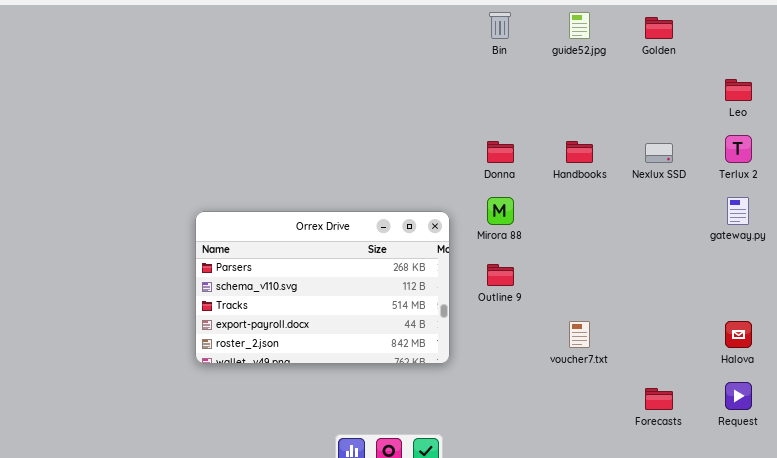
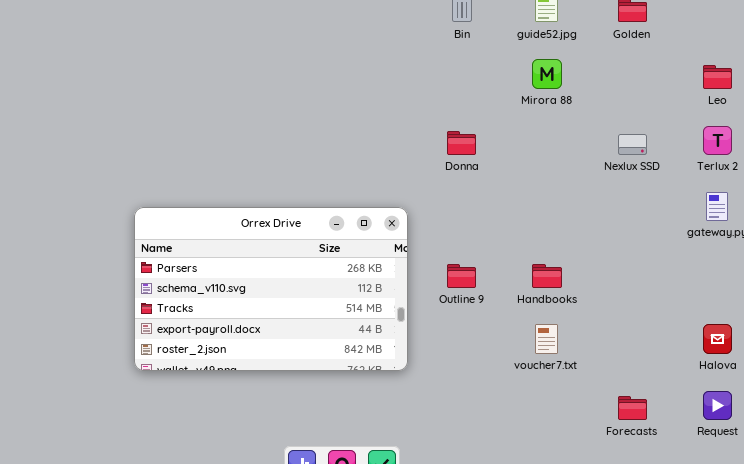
Handbooks: [566,141,593,163] -> [532,264,562,288], moved
Mirora 88: [487,197,514,225] -> [532,59,562,89], moved

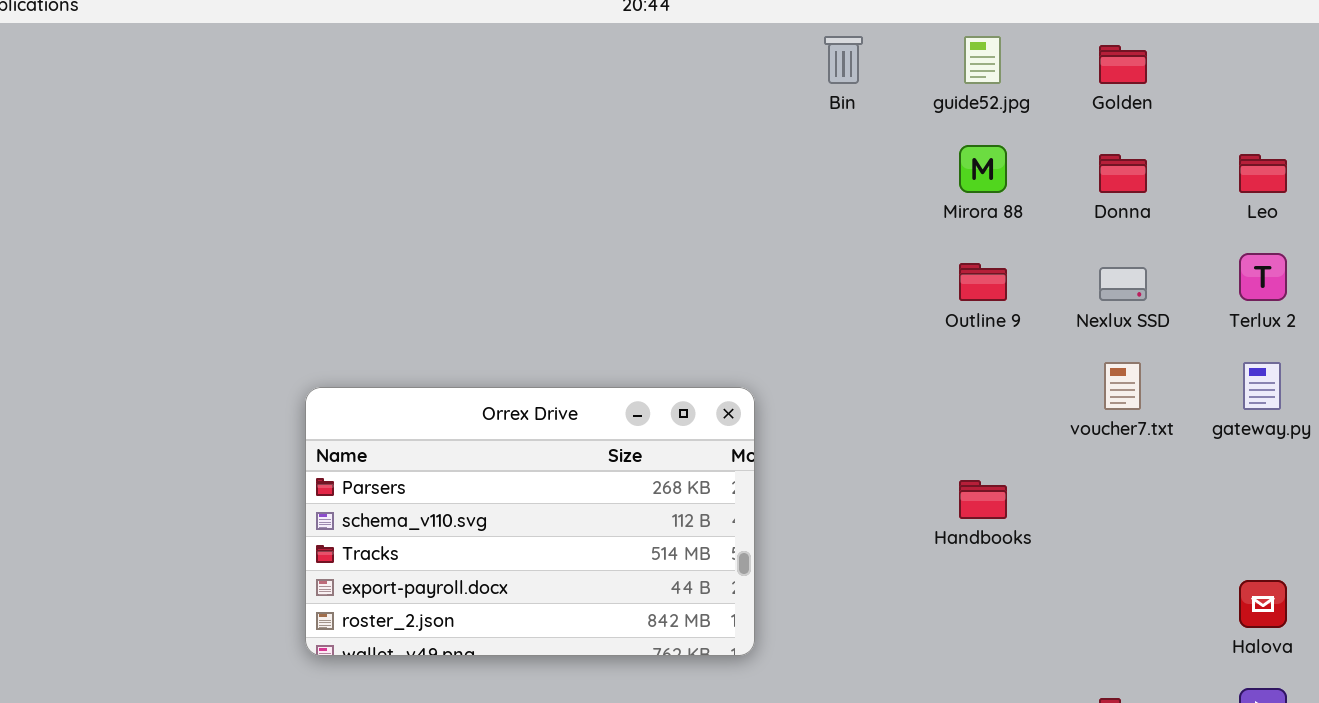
Donna: [447,131,476,155] -> [1099,154,1147,193], moved
Outline 9: [447,264,476,288] -> [959,263,1007,301], moved
voucher7.txt: [535,324,558,354] -> [1104,362,1141,410], moved

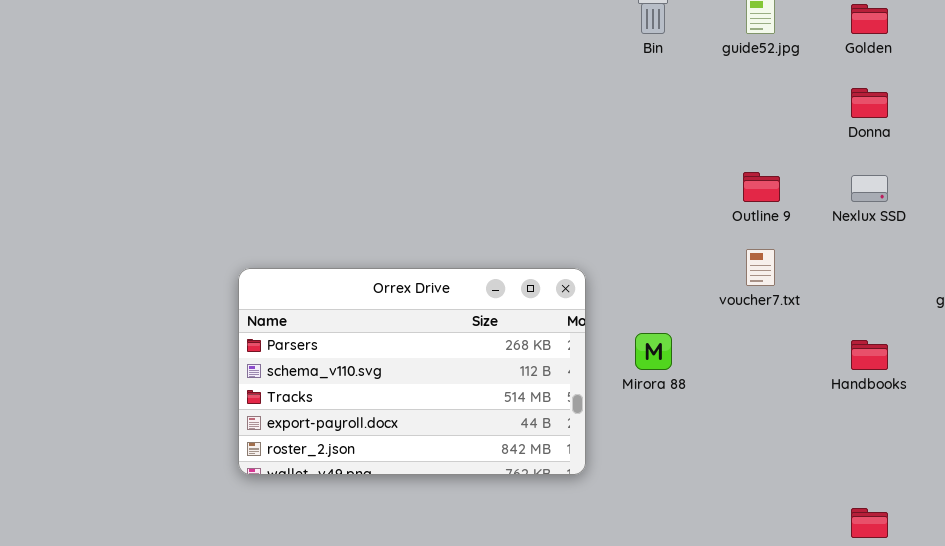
Mirora 88: [959,145,1007,193] -> [635,333,672,370], moved
voucher7.txt: [1104,362,1141,410] -> [746,249,775,286], moved
Handbooks: [959,480,1007,519] -> [851,340,888,370], moved

